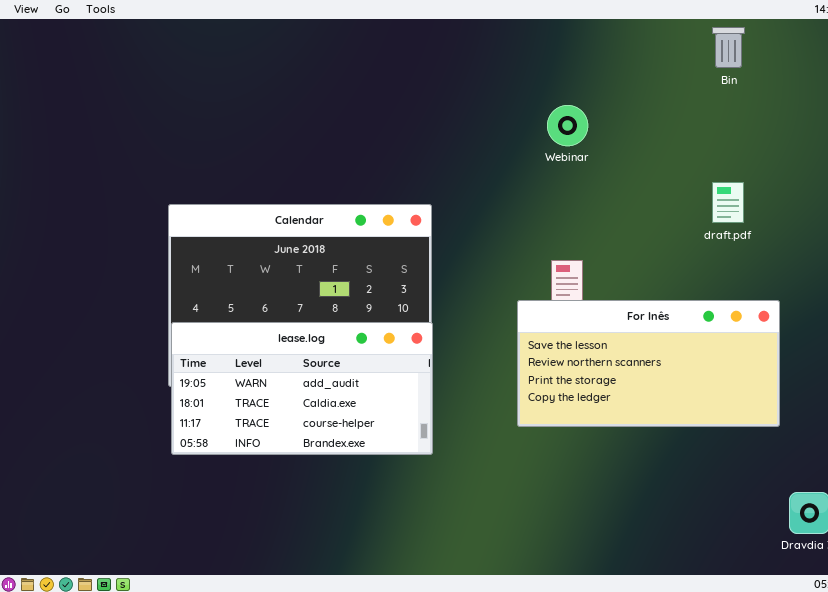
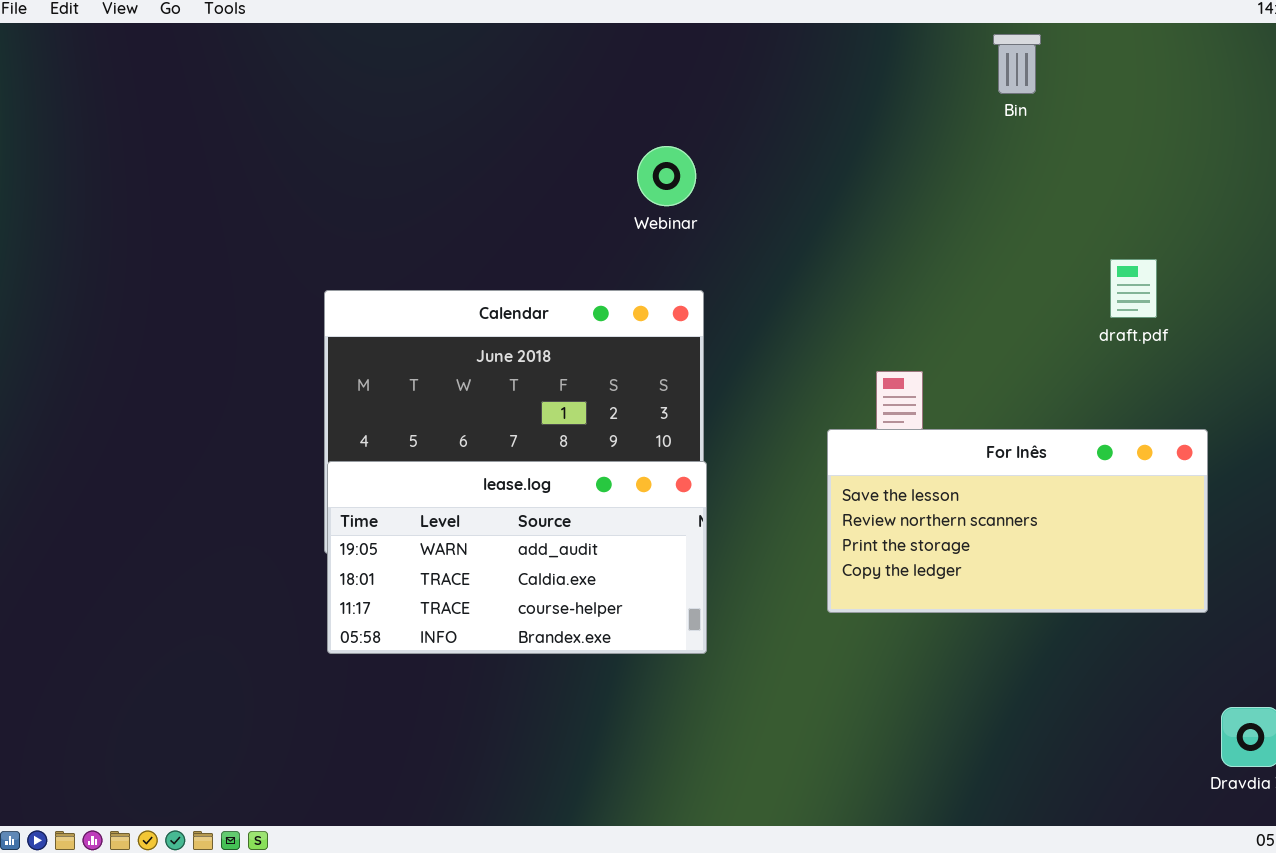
Bin: [712,27,745,68] -> [993,34,1041,94], moved
Webinar: [547,105,588,146] -> [637,146,696,206], moved

